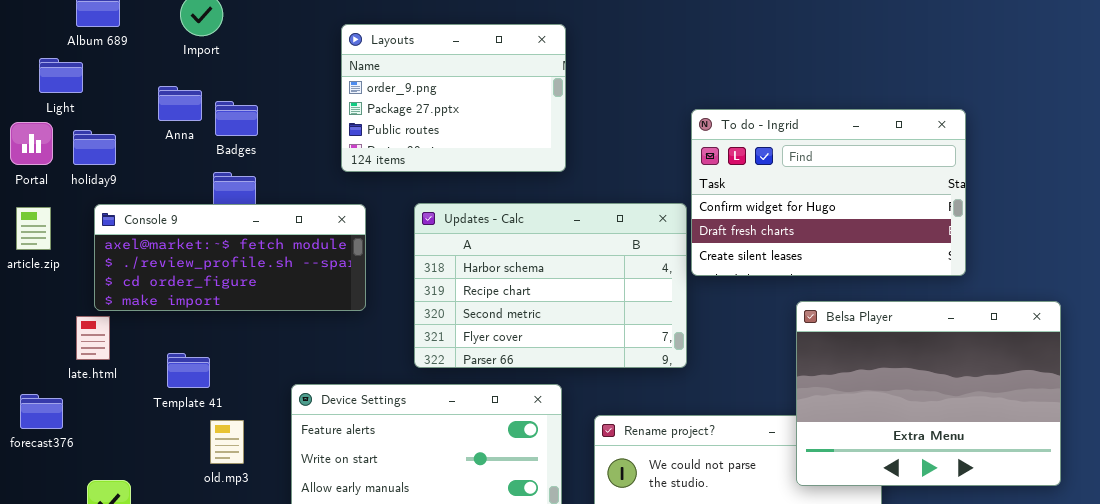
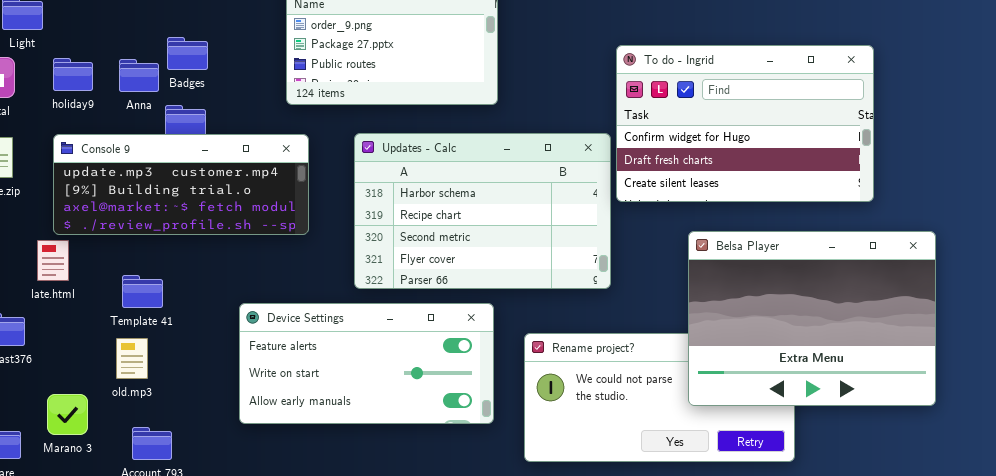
Anna: [158,86,202,121] -> [119,59,159,92], moved
holiday9: [73,130,116,165] -> [53,58,93,91], moved
Console 9: [94,204,366,311] -> [53,134,309,235], scrolled up 2 rows
Belsa Player: [796,301,1061,486] -> [688,231,936,406], moved
old.mp3: [210,420,244,464] -> [116,338,148,379], moved

